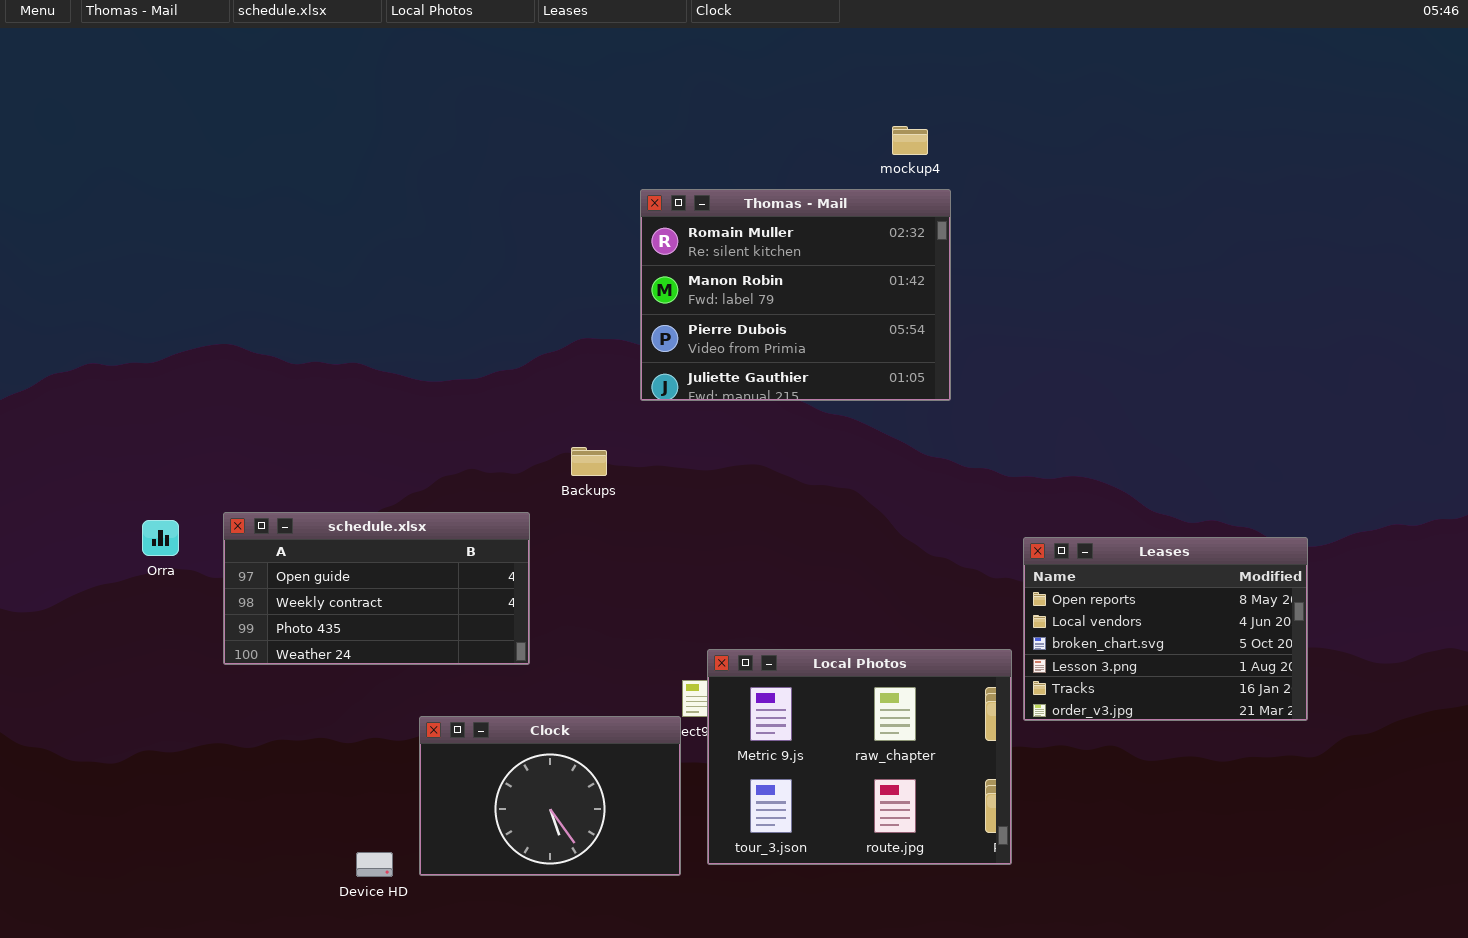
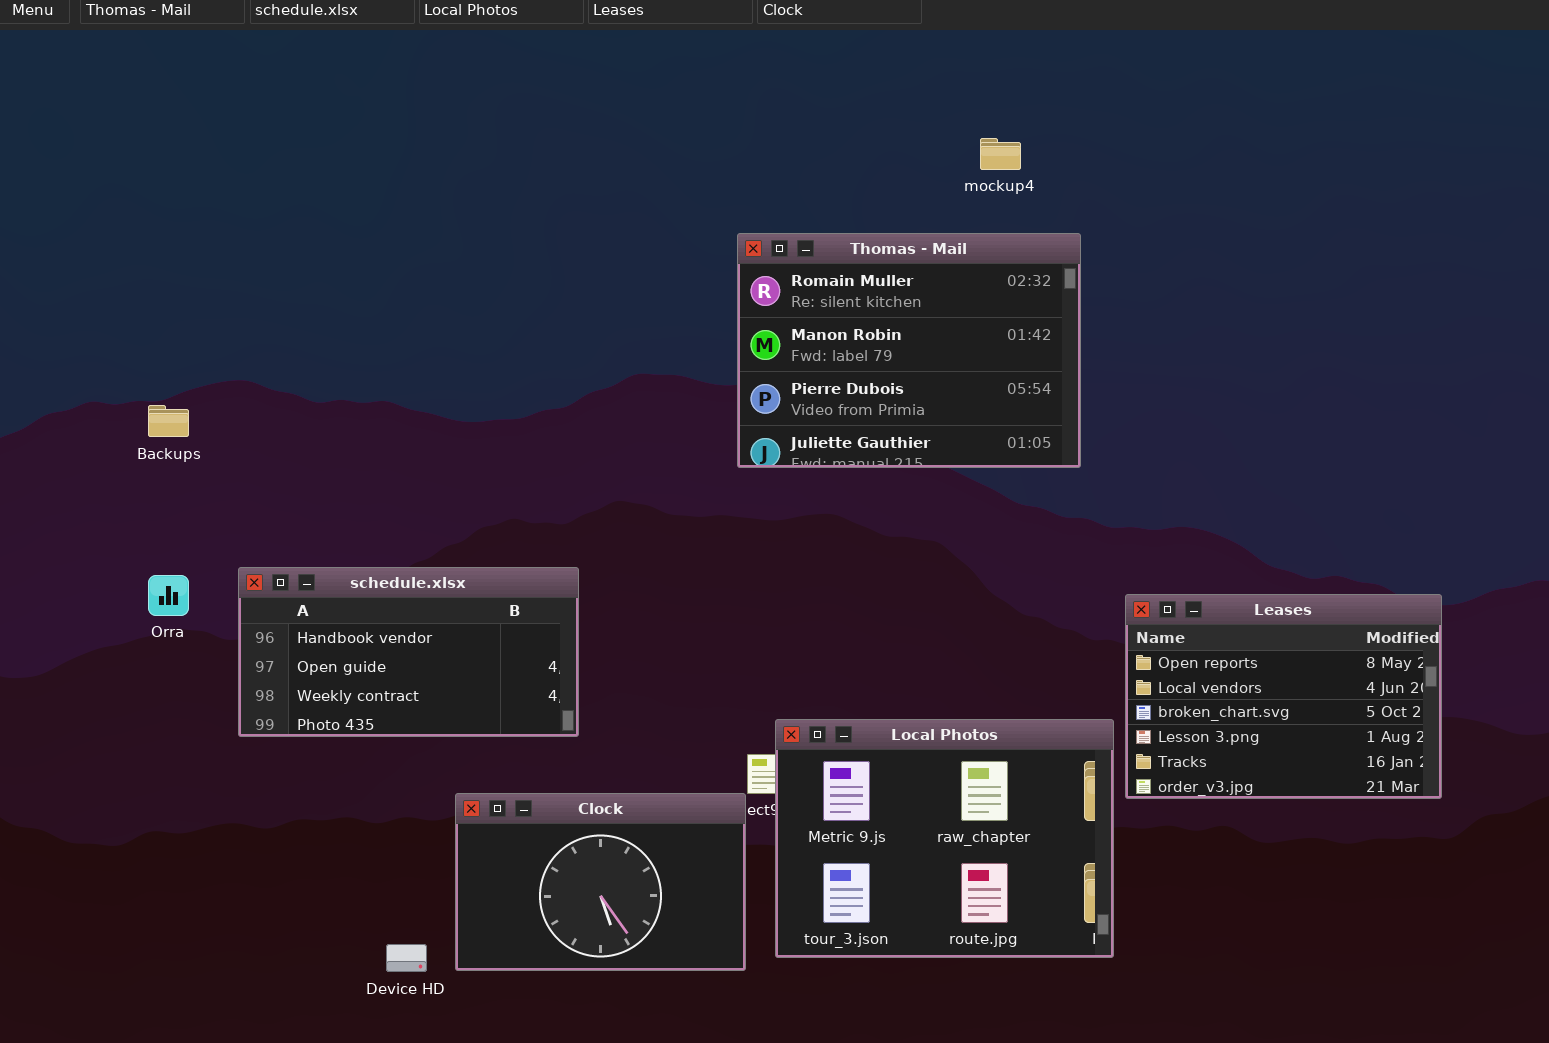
Thomas - Mail: [640,189,951,401] -> [737,233,1081,468], moved
Backups: [571,447,607,476] -> [148,405,189,437], moved
schedule.xlsx: [223,512,530,665] -> [238,567,579,737], scrolled up 1 row

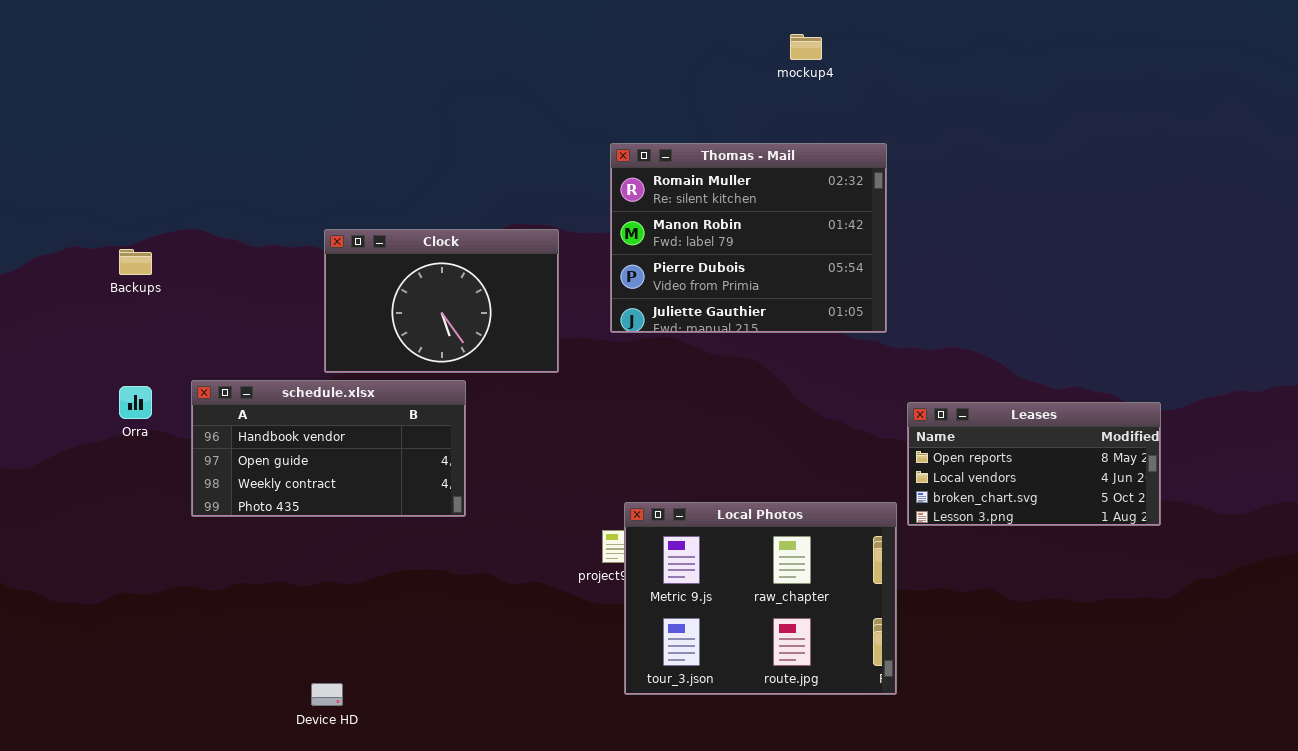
Thomas - Mail: [737,233,1081,468] -> [610,143,887,333], moved
Leases: [1125,594,1442,799] -> [907,402,1161,526], resized
Clock: [455,793,746,971] -> [324,229,559,373], moved

